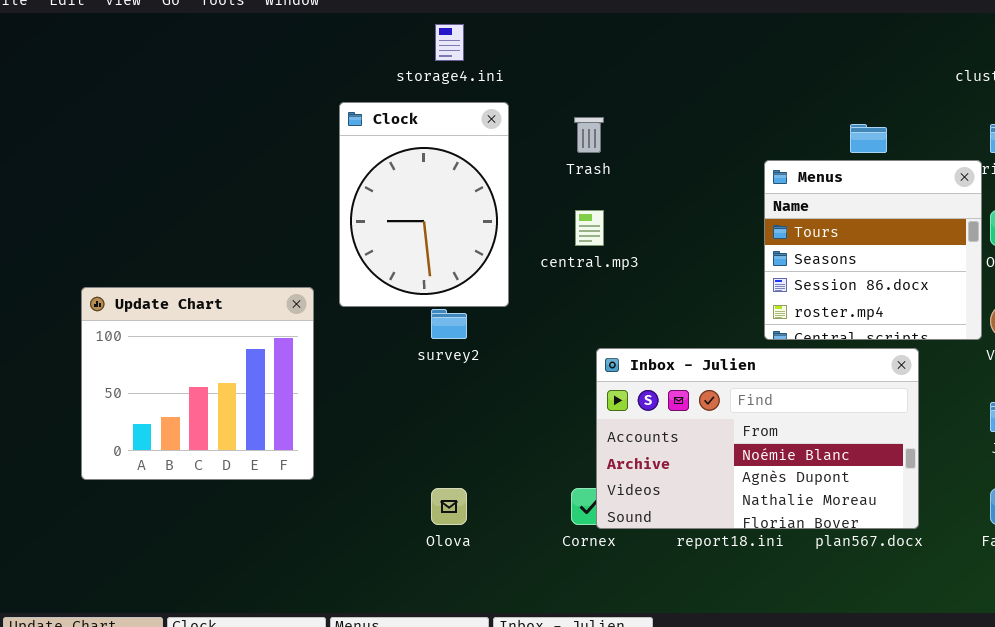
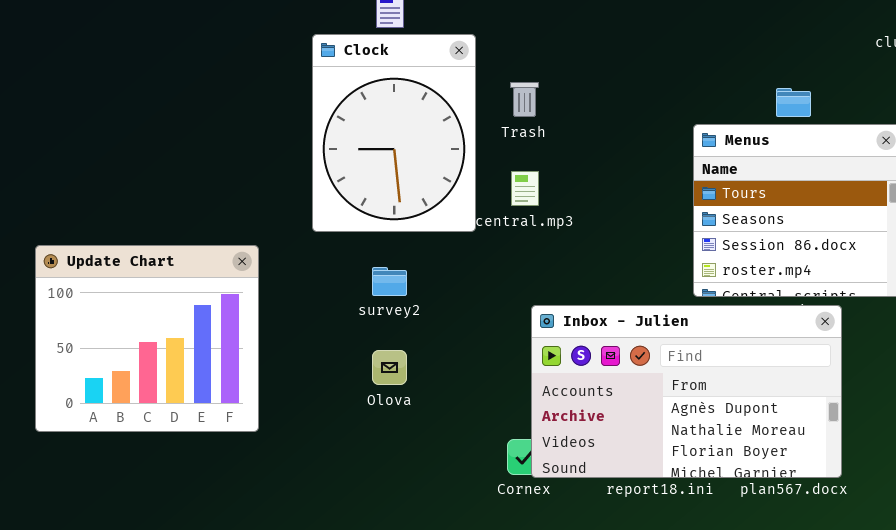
Clock: [339,102,509,307] -> [312,34,476,232], moved
Inbox - Julien: [596,348,919,529] -> [531,305,842,478], scrolled down 1 row
Olova: [431,488,467,525] -> [372,350,407,385], moved

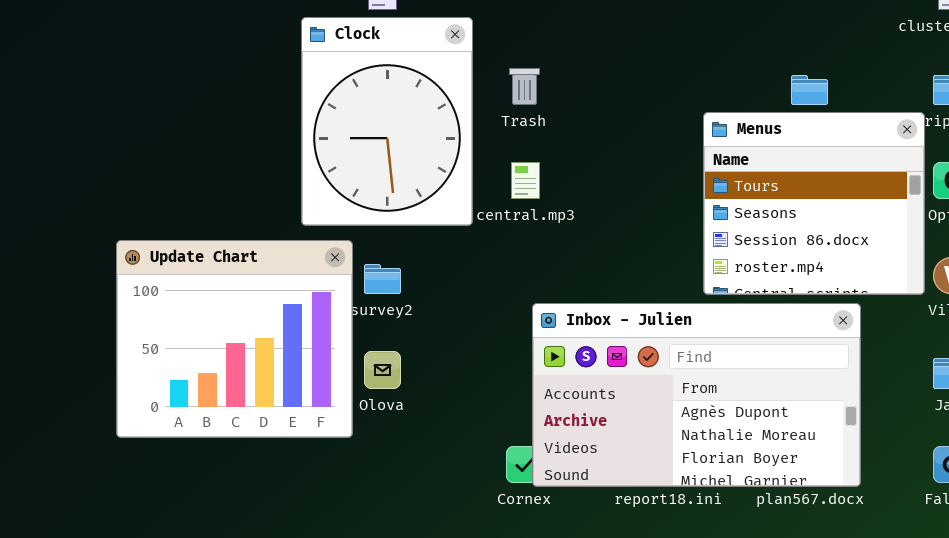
Update Chart: [35,245,259,432] -> [116,240,353,438], moved

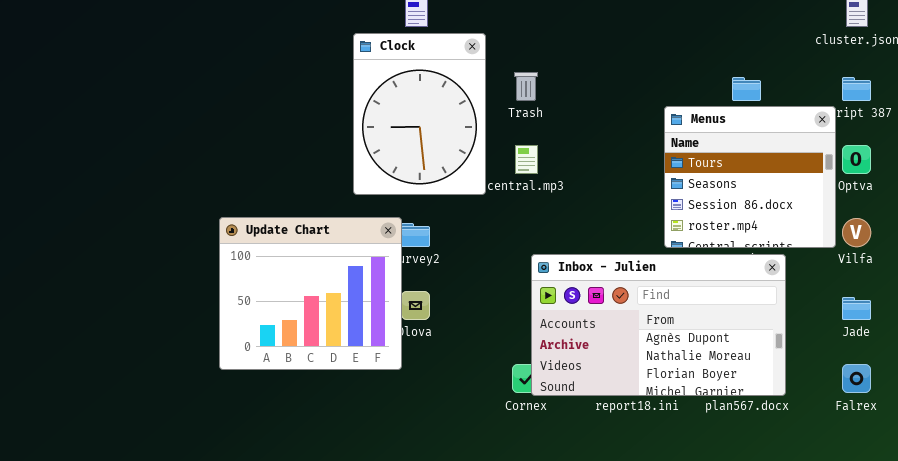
Update Chart: [116,240,353,438] -> [219,217,402,370], moved

